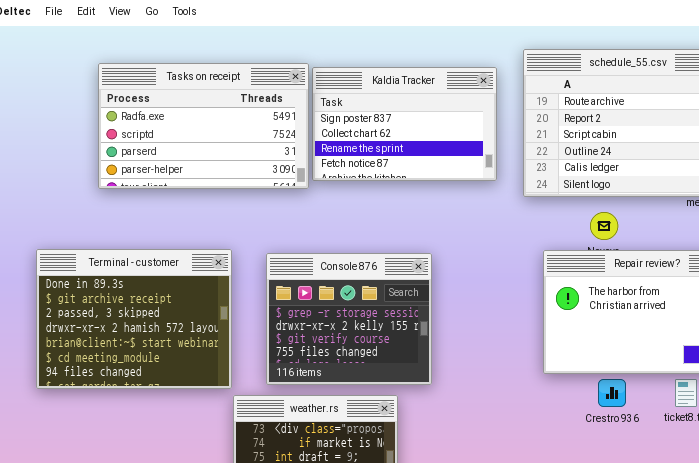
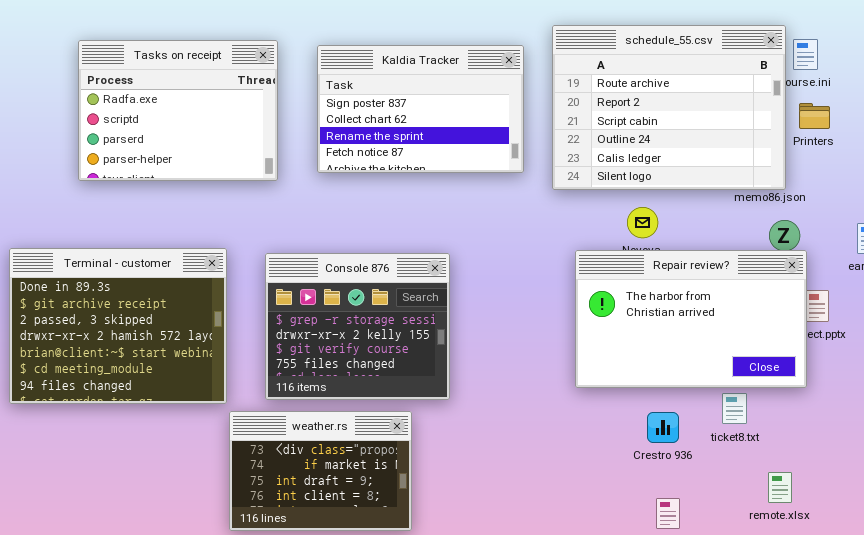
Tasks on receipt: [98,63,309,189] -> [78,40,278,181], resized
Crestro 936: [598,379,626,407] -> [647,412,679,443], moved

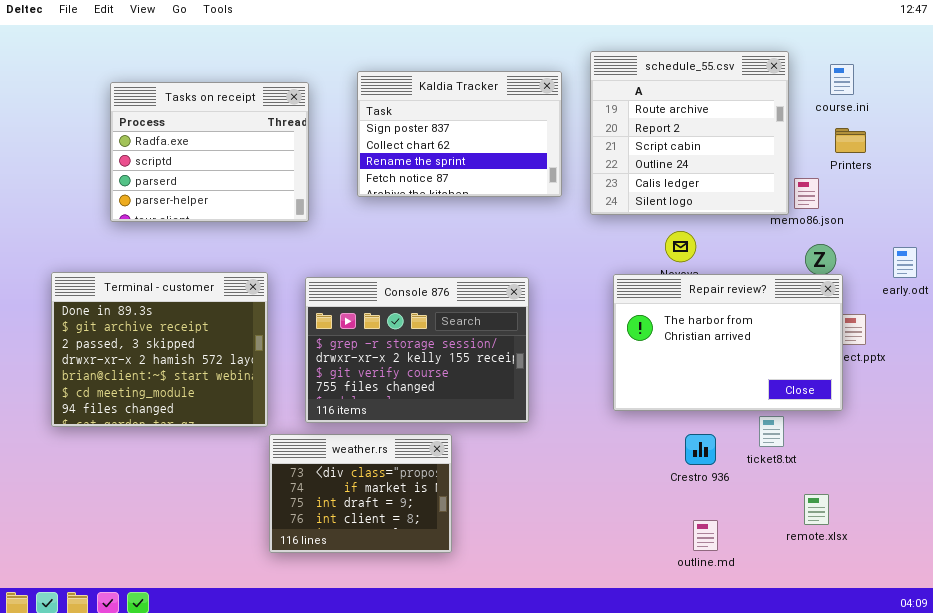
schedule_55.csv: [552,25,786,190] -> [590,51,789,215], resized
Tasks on receipt: [78,40,278,181] -> [110,82,309,222], moved
Console 876: [265,253,450,400] -> [305,277,529,423], resized

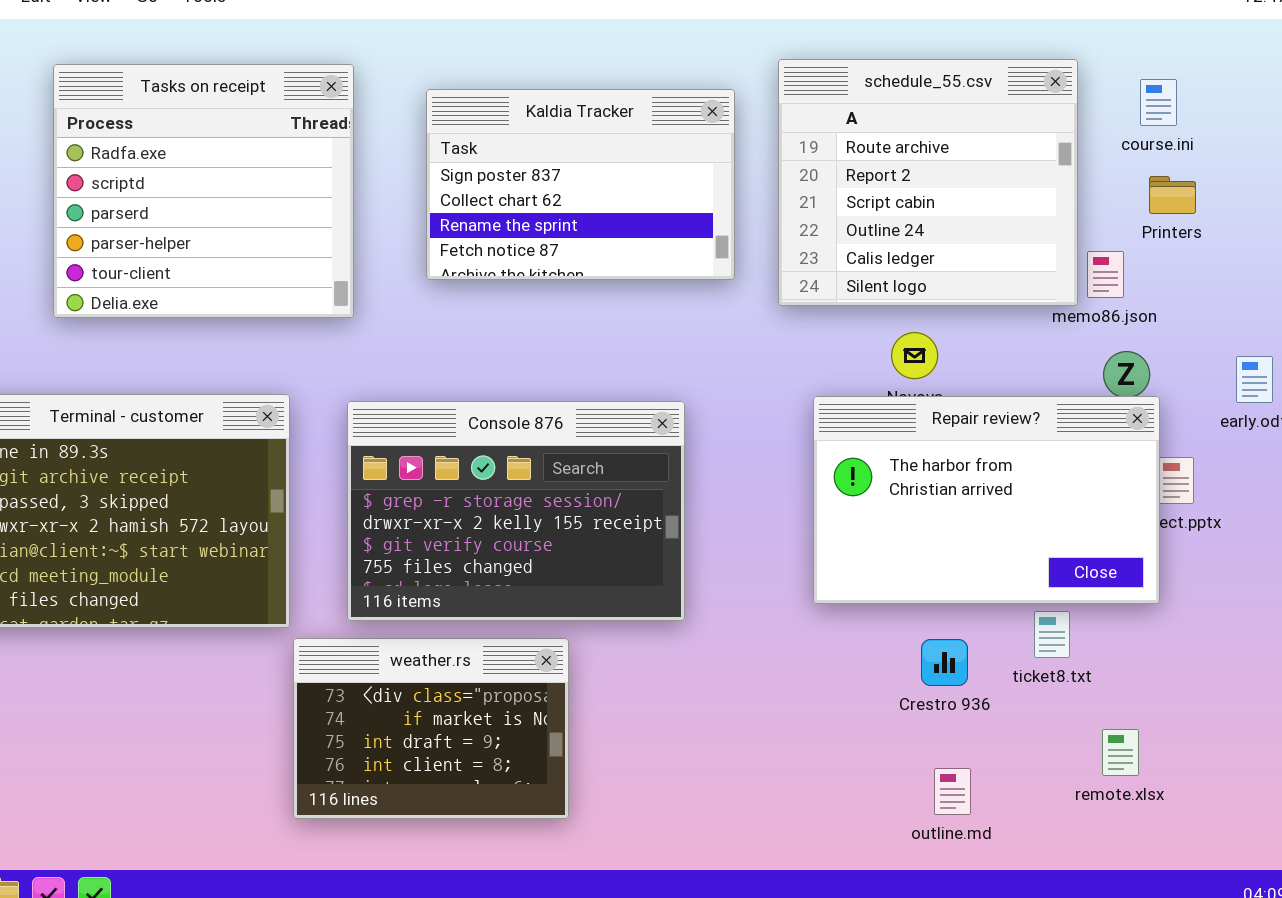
Tasks on receipt: [110,82,309,222] -> [53,64,354,318], resized

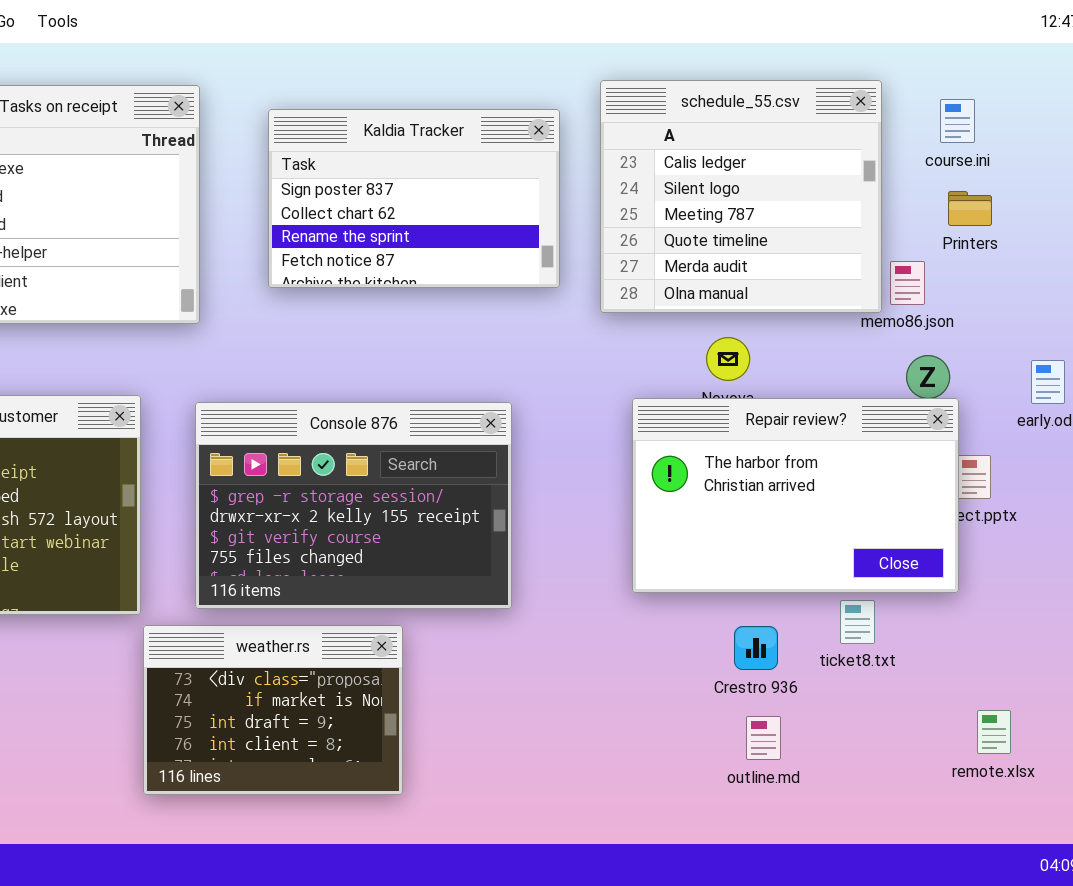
schedule_55.csv: [778,59,1078,306] -> [600,80,882,313], scrolled down 4 rows
remote.xlsx: [1102,729,1139,776] -> [977,710,1011,754], moved
outline.md: [934,768,971,815] -> [746,716,781,760], moved

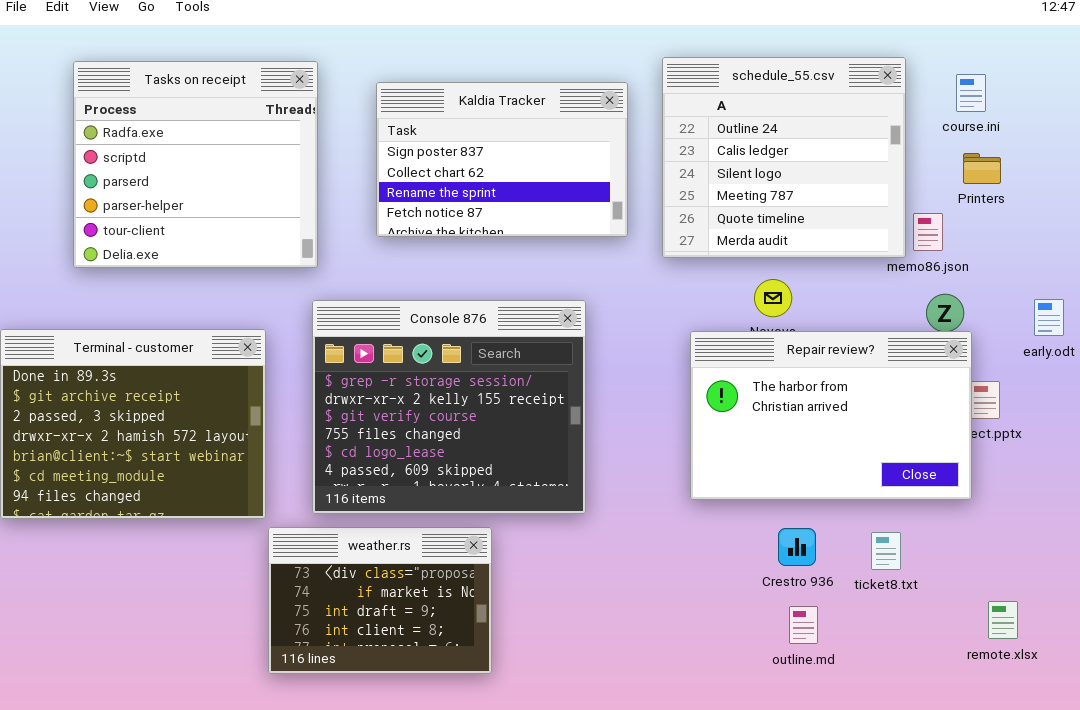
schedule_55.csv: [600,80,882,313] -> [662,57,906,258], scrolled up 1 row
Console 876: [195,402,512,609] -> [312,300,586,514], resized
ticket8.txt: [840,600,875,644] -> [871,532,901,570], moved

